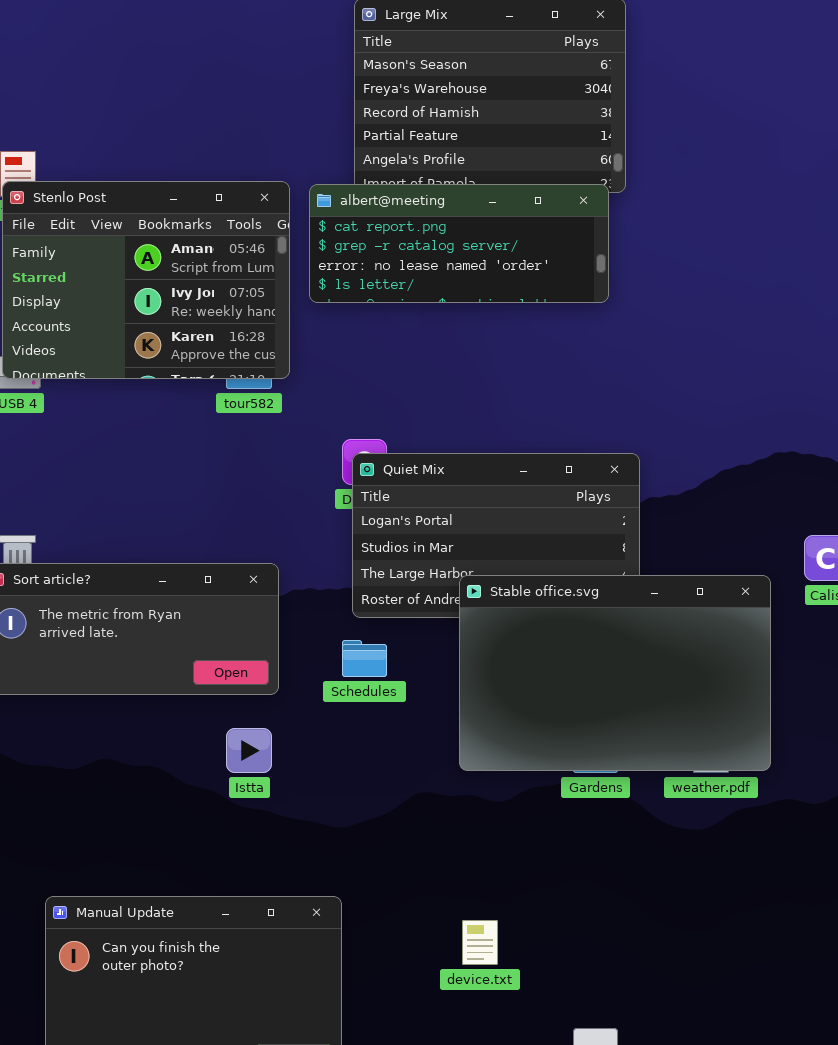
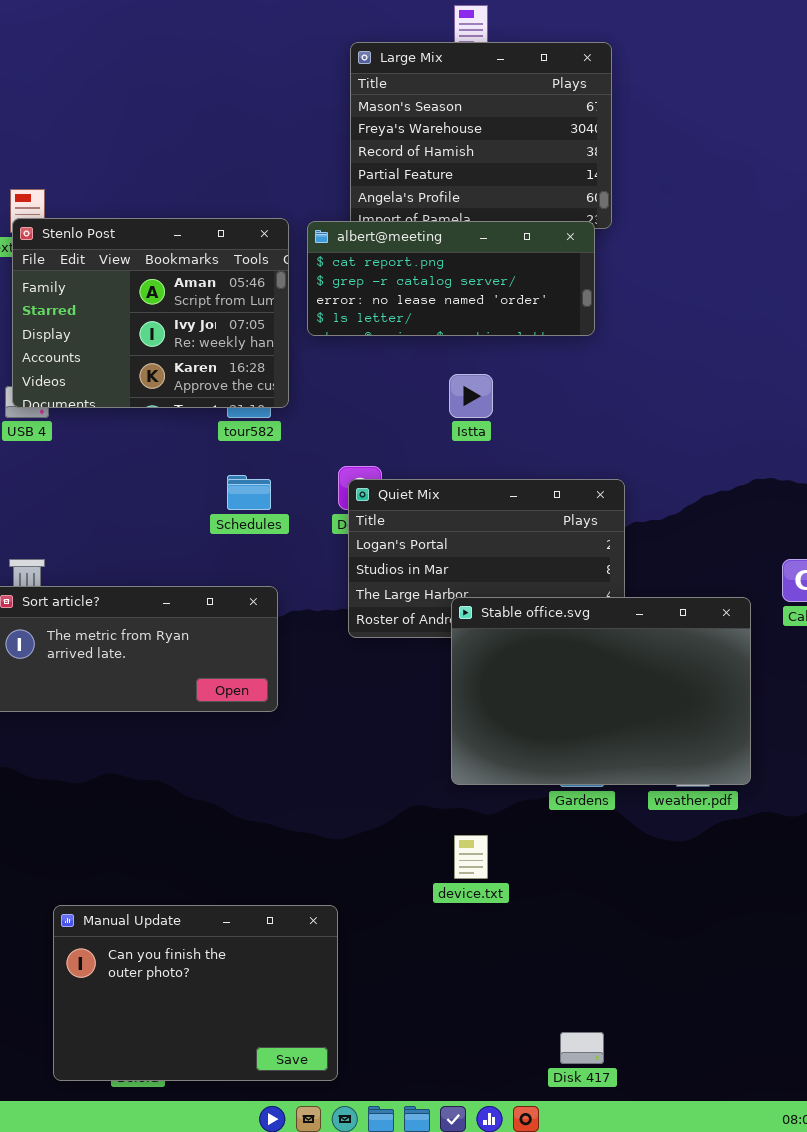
Schedules: [342,640,387,677] -> [227,475,271,510], moved
Istta: [226,728,272,773] -> [449,374,493,418], moved
device.txt: [462,920,498,965] -> [454,835,488,879], moved

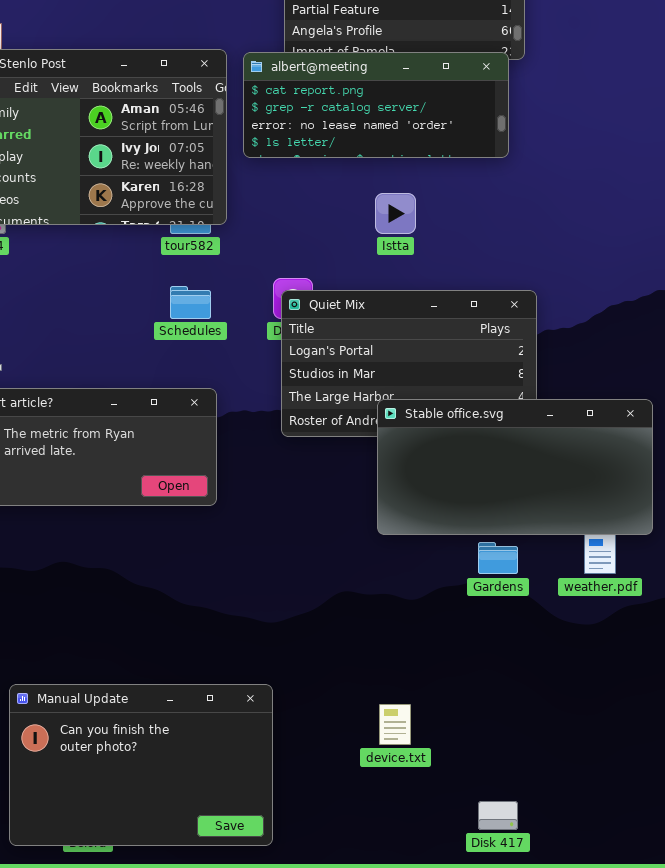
Stable office.svg: [451,597,751,785] -> [377,399,653,535], resized
device.txt: [454,835,488,879] -> [379,704,411,745], moved

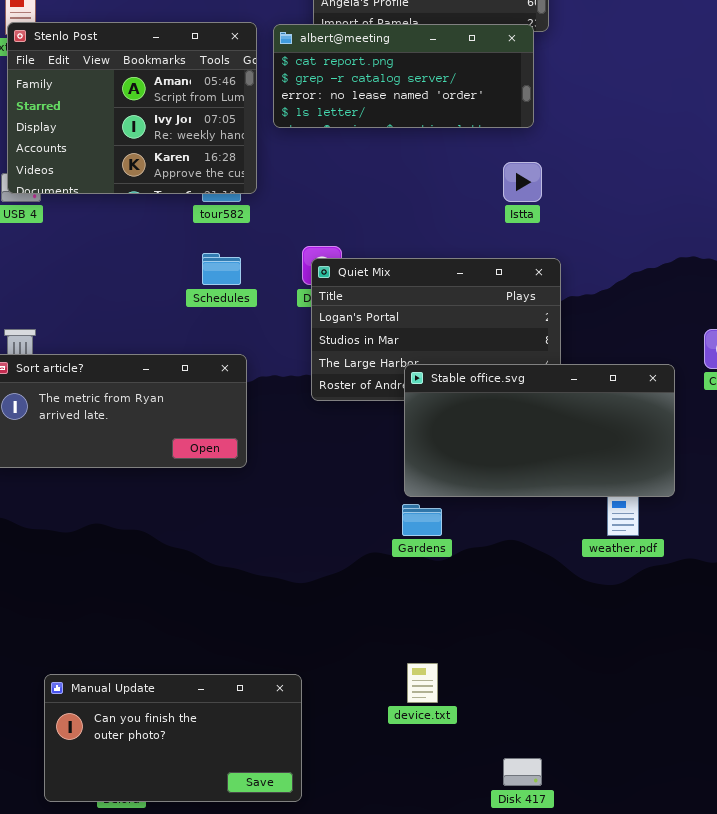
Istta: [375,193,416,234] -> [503,162,542,202], moved
Gardens: [478,542,518,574] -> [402,504,442,536], moved
Manual Update: [9,684,273,846] -> [44,674,302,802], resized

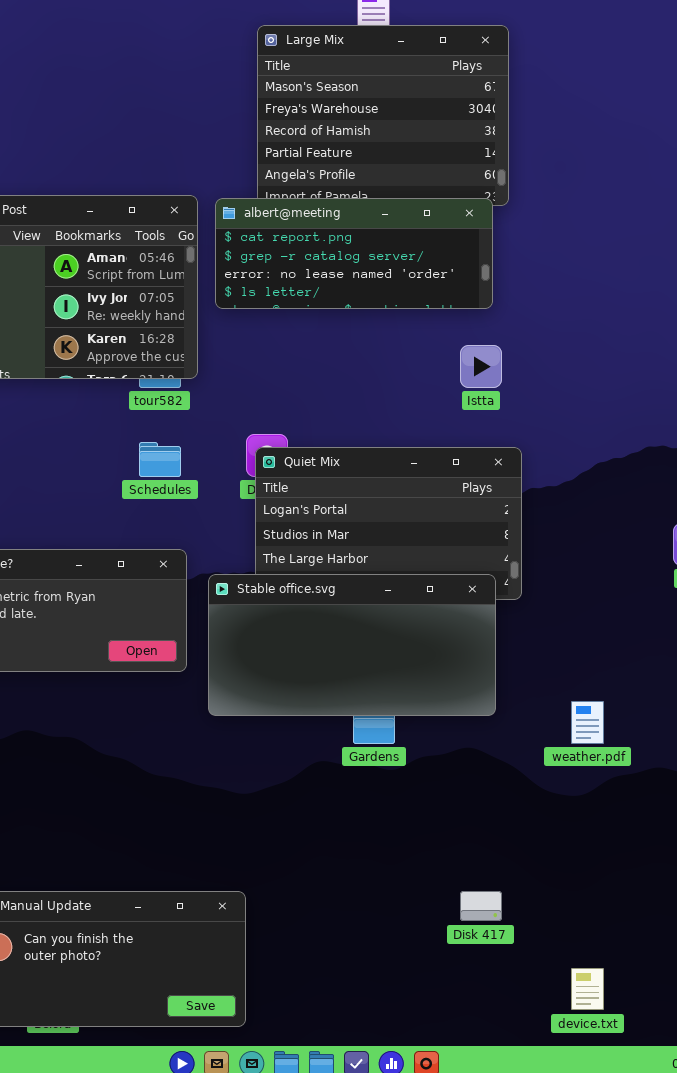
Stable office.svg: [404,364,675,497] -> [208,574,496,716], moved
device.txt: [407,663,438,703] -> [571,968,604,1010], moved
Disk 417: [503,758,542,786] -> [460,891,502,921], moved

